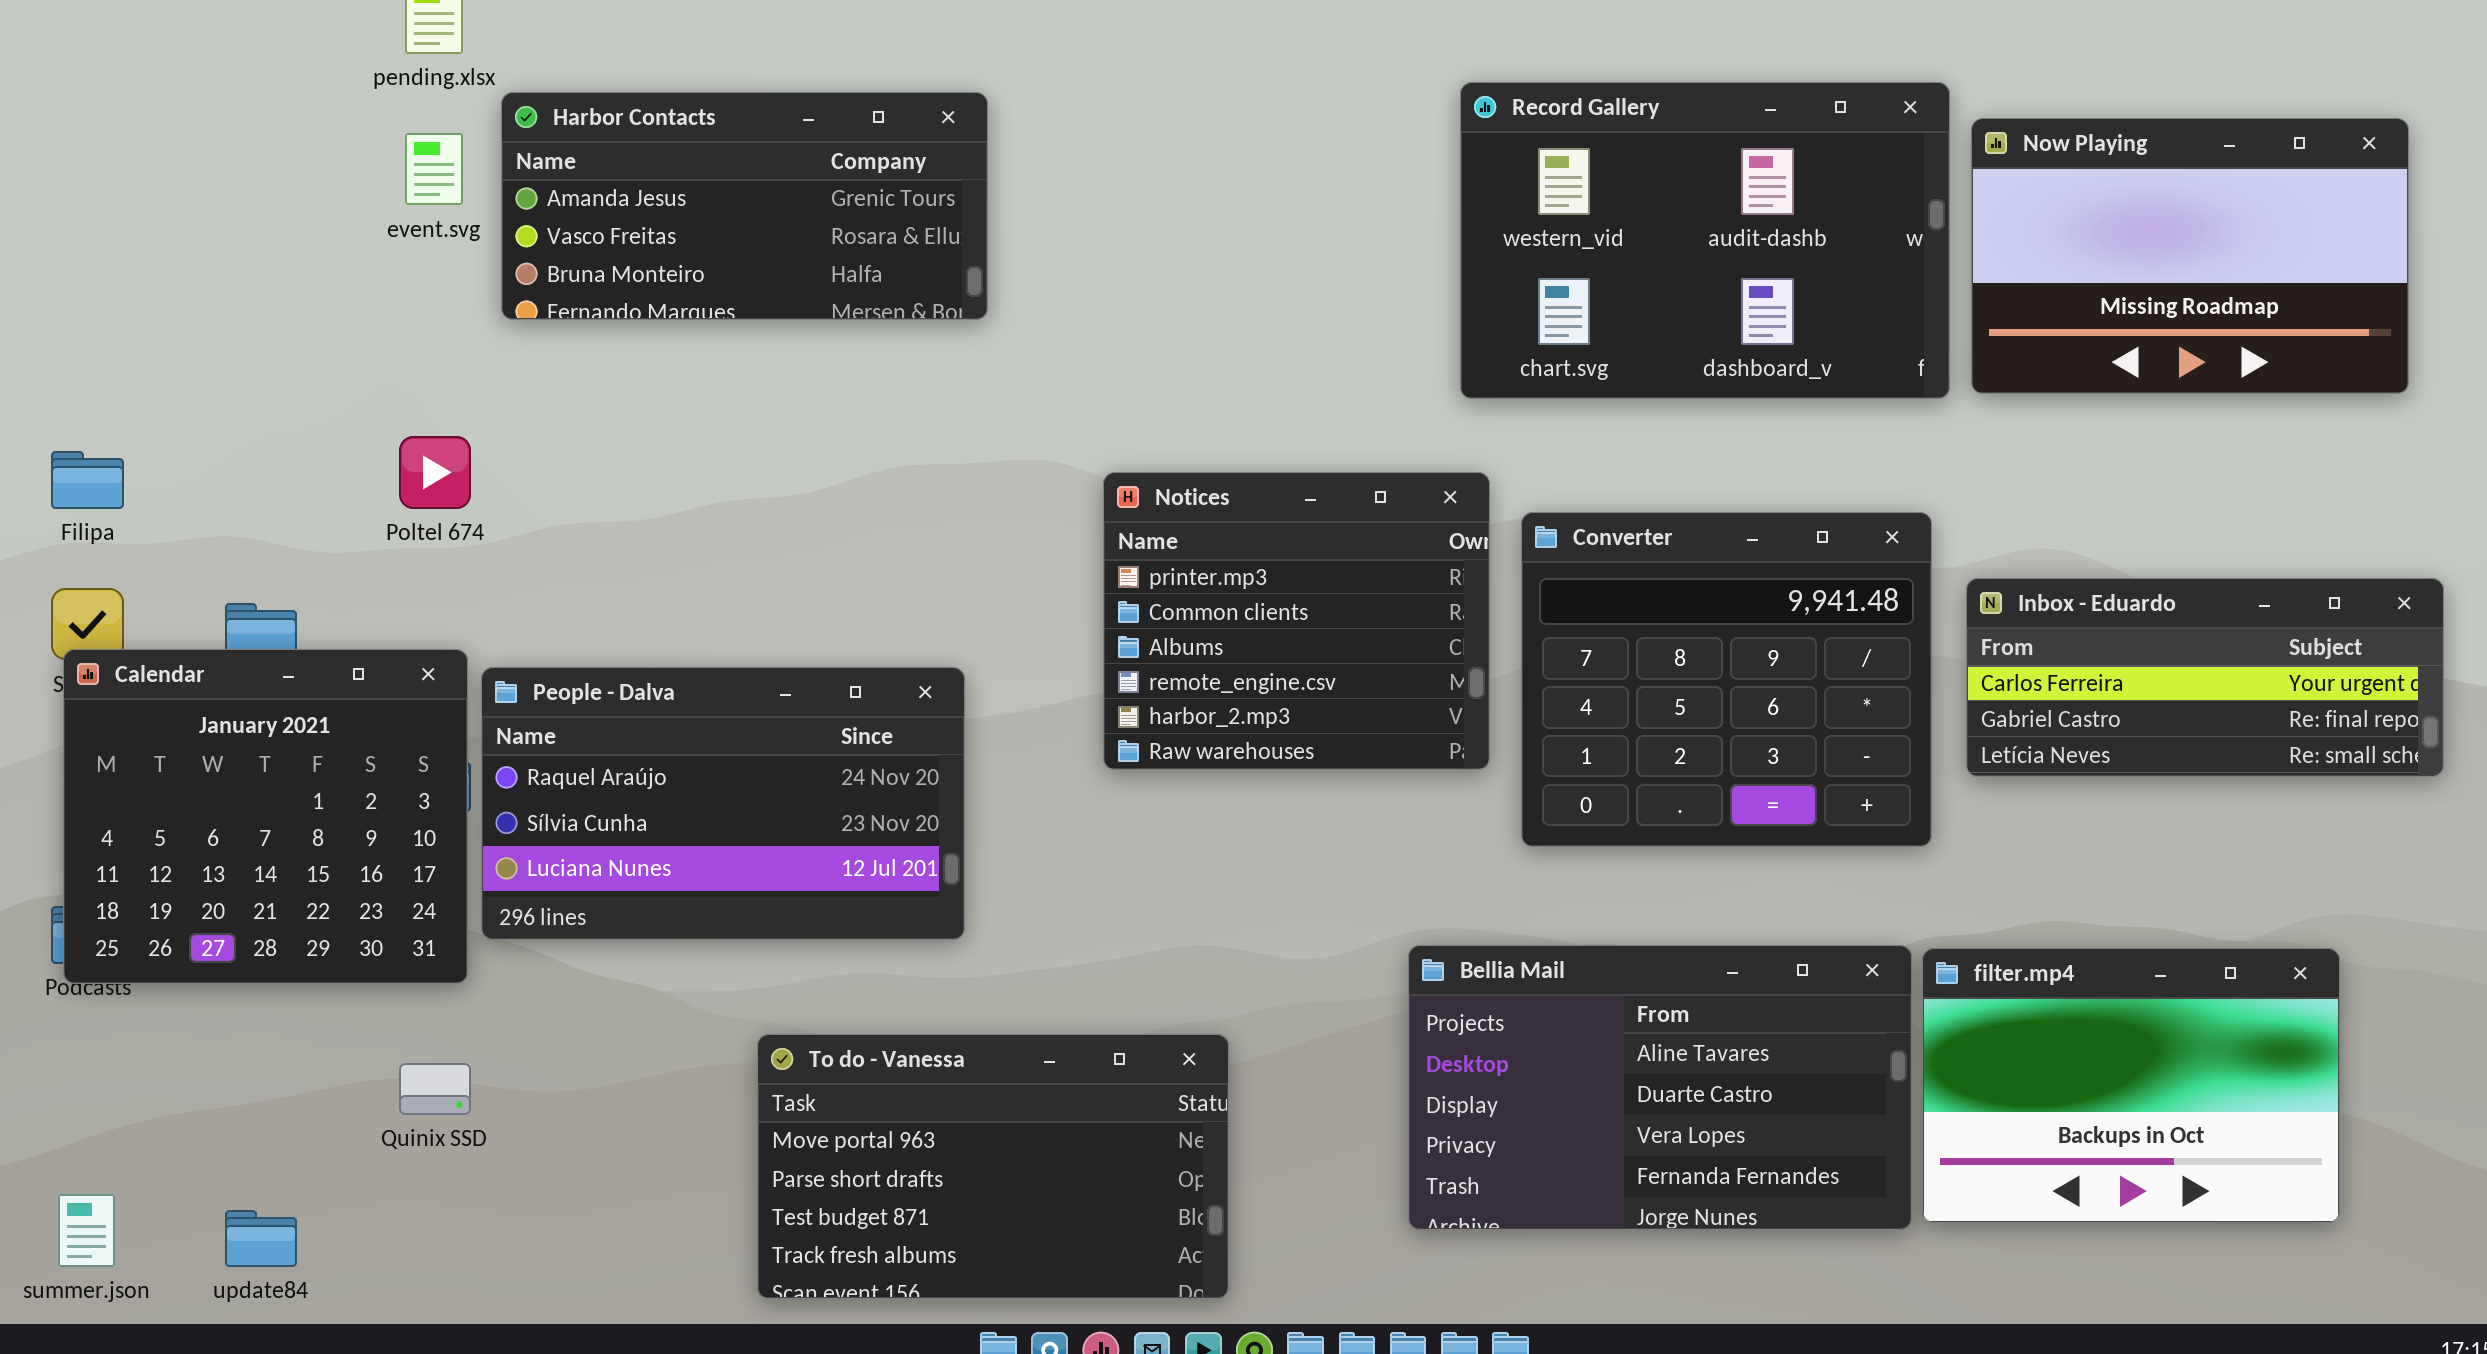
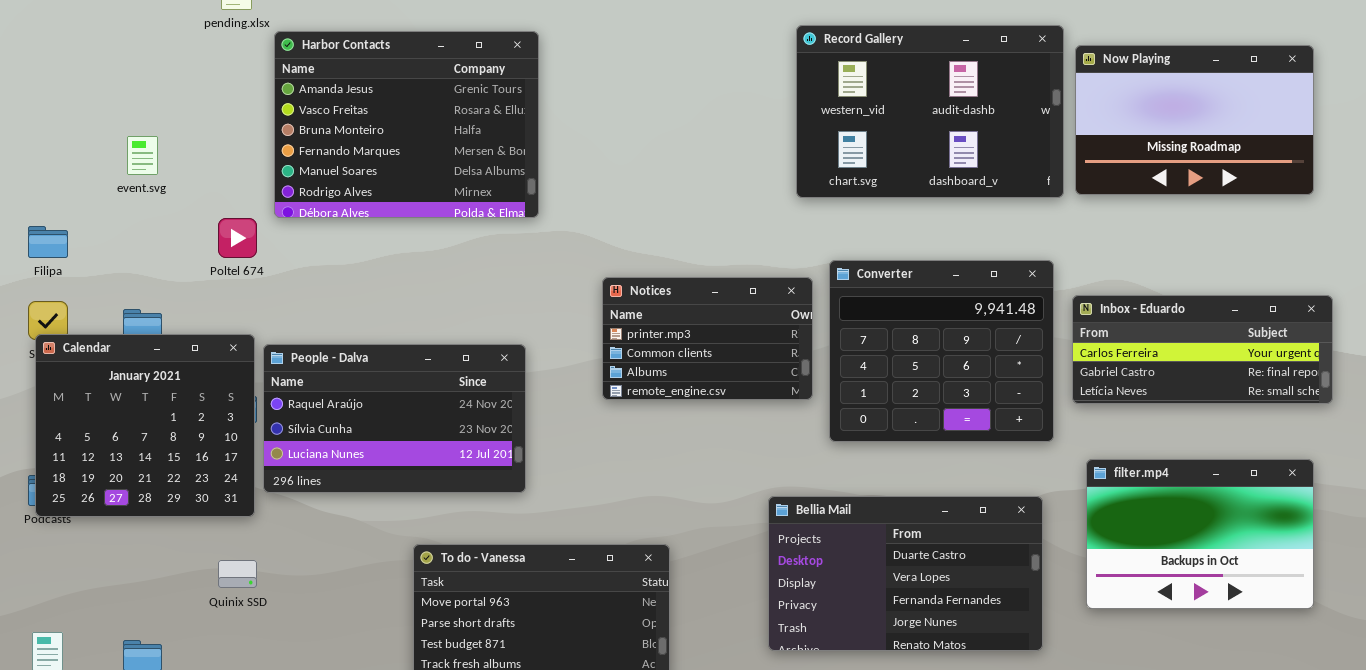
Harbor Contacts: [501,92,988,320] -> [274,31,539,218], resized
event.svg: [405,133,463,205] -> [127,136,158,175], moved
Notices: [1103,472,1490,770] -> [602,277,813,400], resized
Bellia Mail: [1408,945,1912,1230] -> [768,496,1043,651], scrolled down 1 row
filter.mp4: [1922,948,2340,1223] -> [1086,459,1314,609], moved

